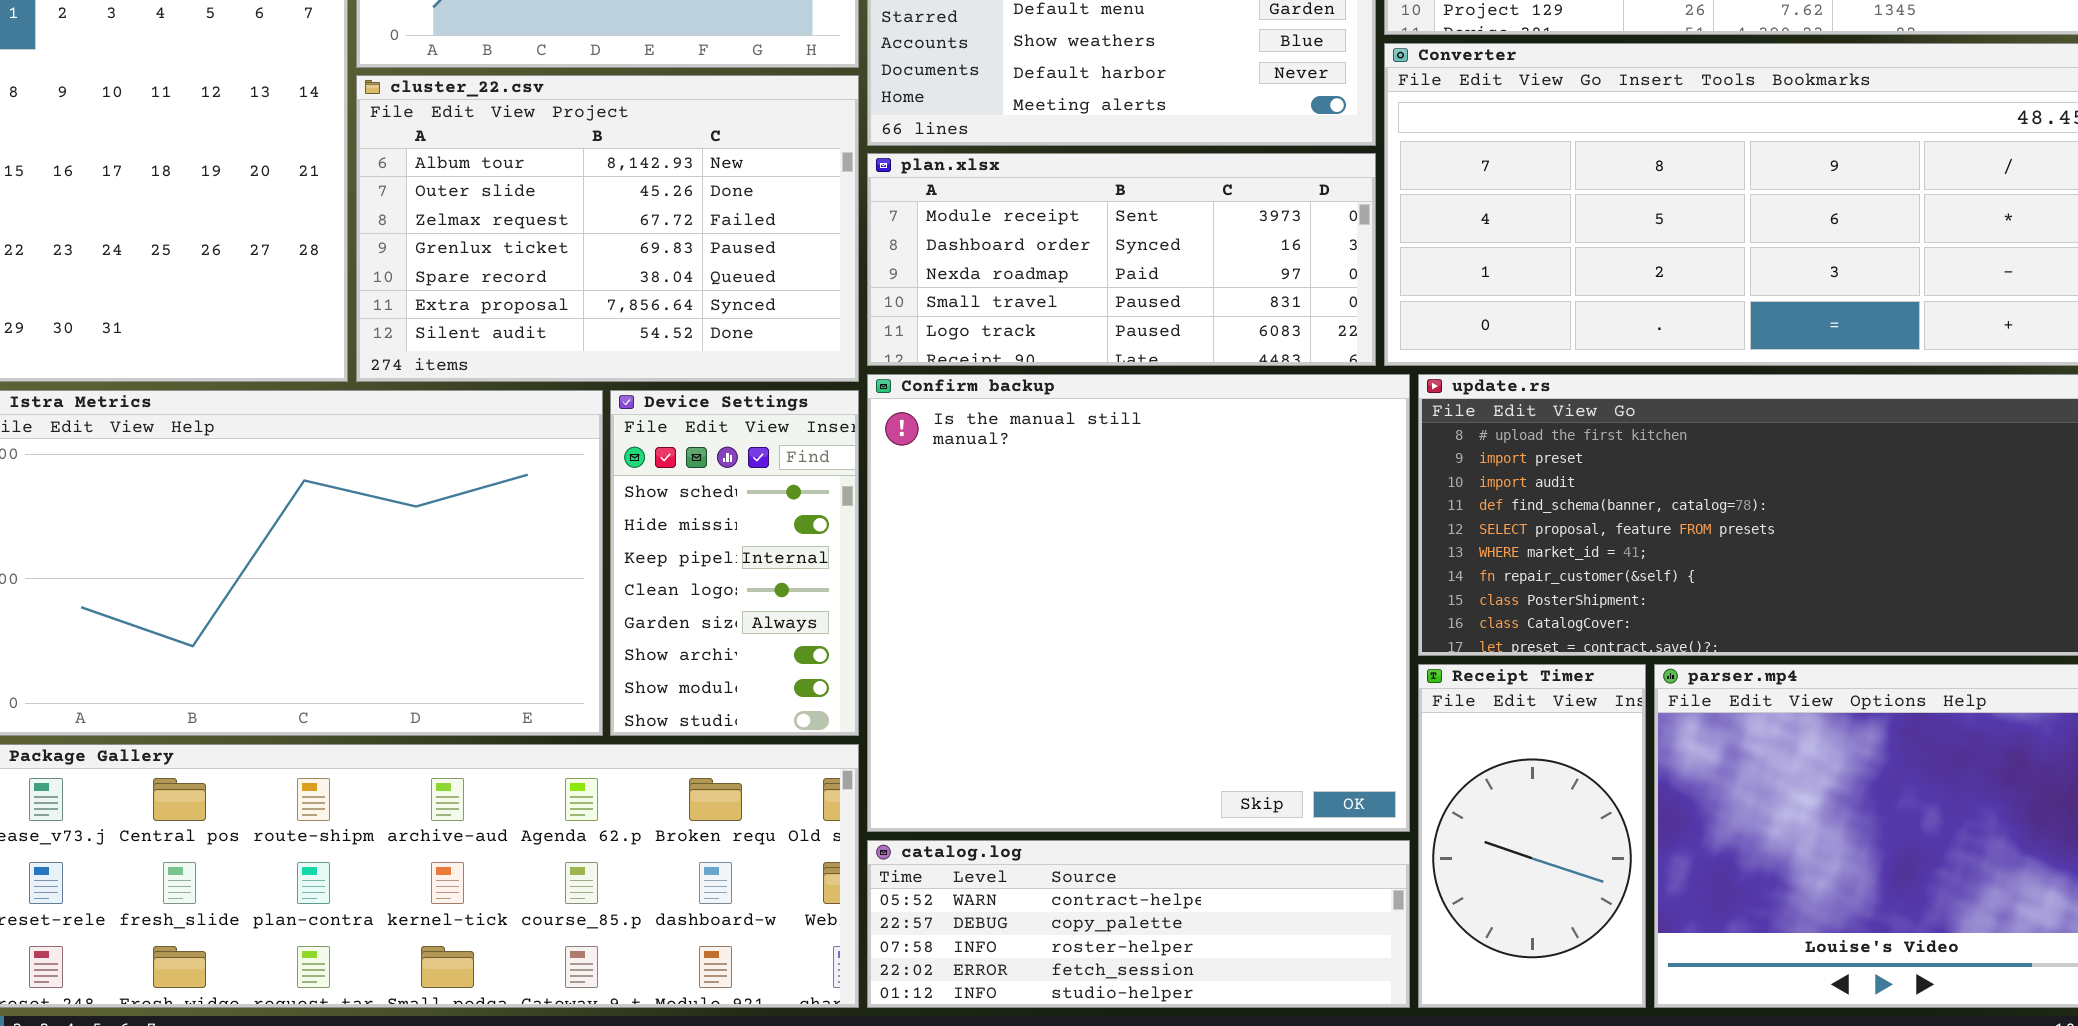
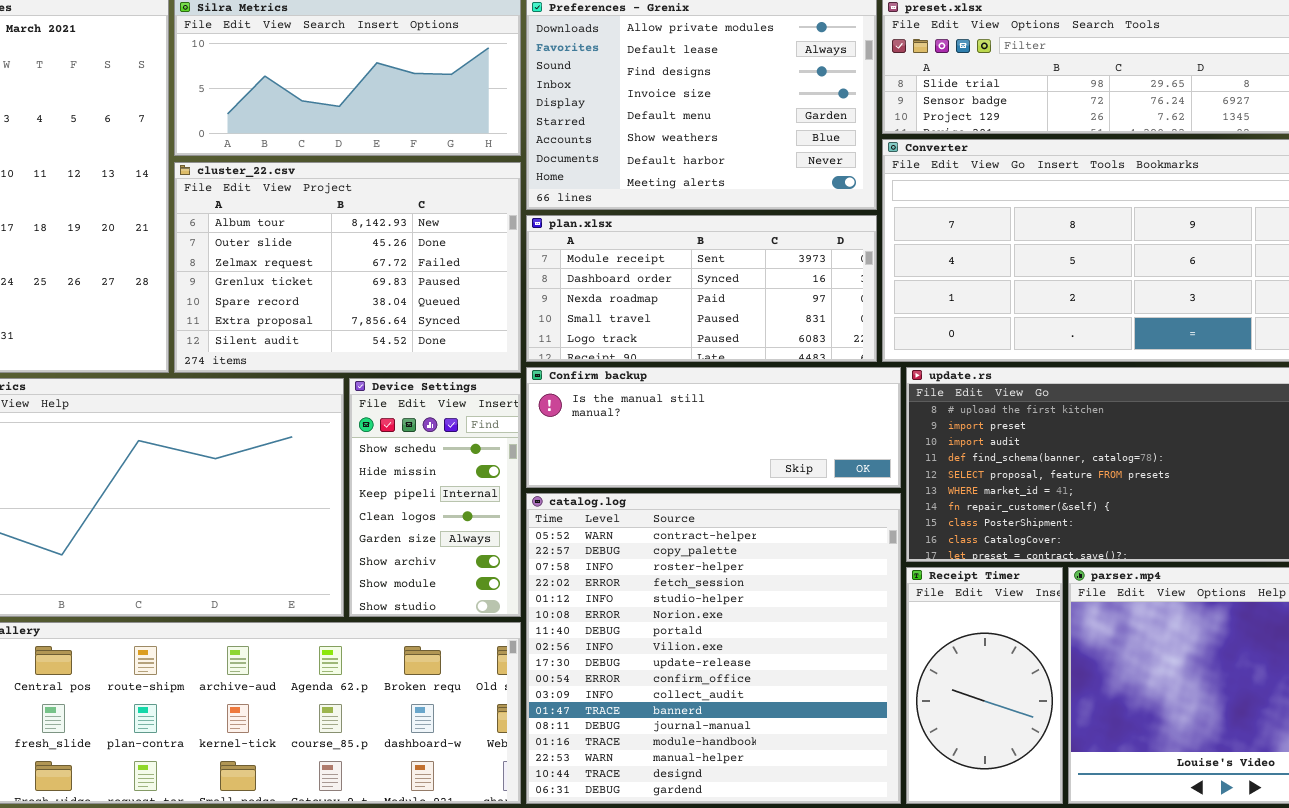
Confirm backup: [867,374,1410,832] -> [526,367,901,488], resized
catalog.log: [867,840,1410,1008] -> [526,493,901,804], resized

